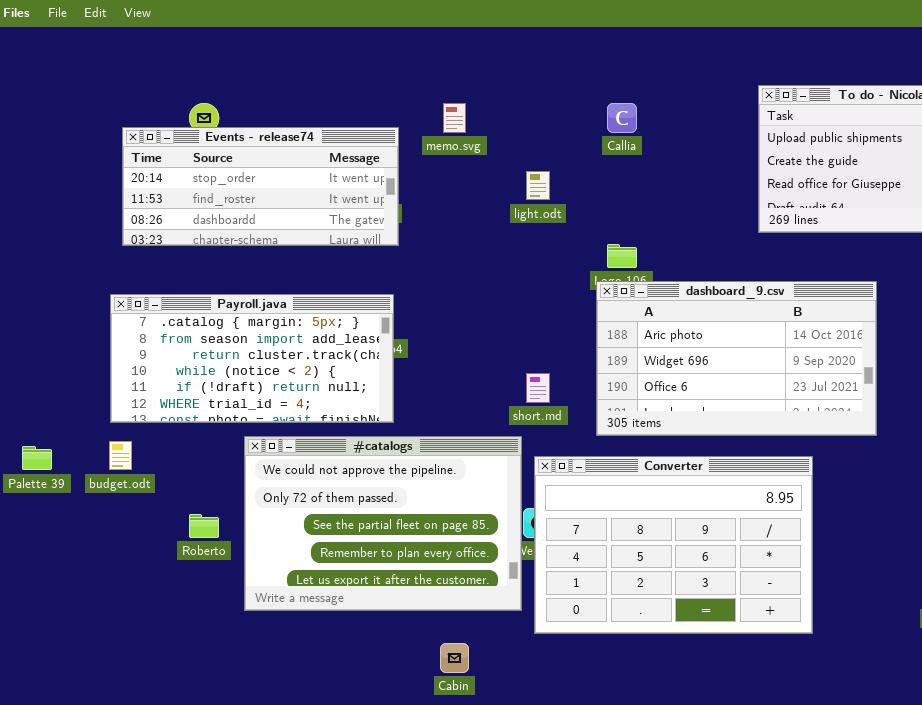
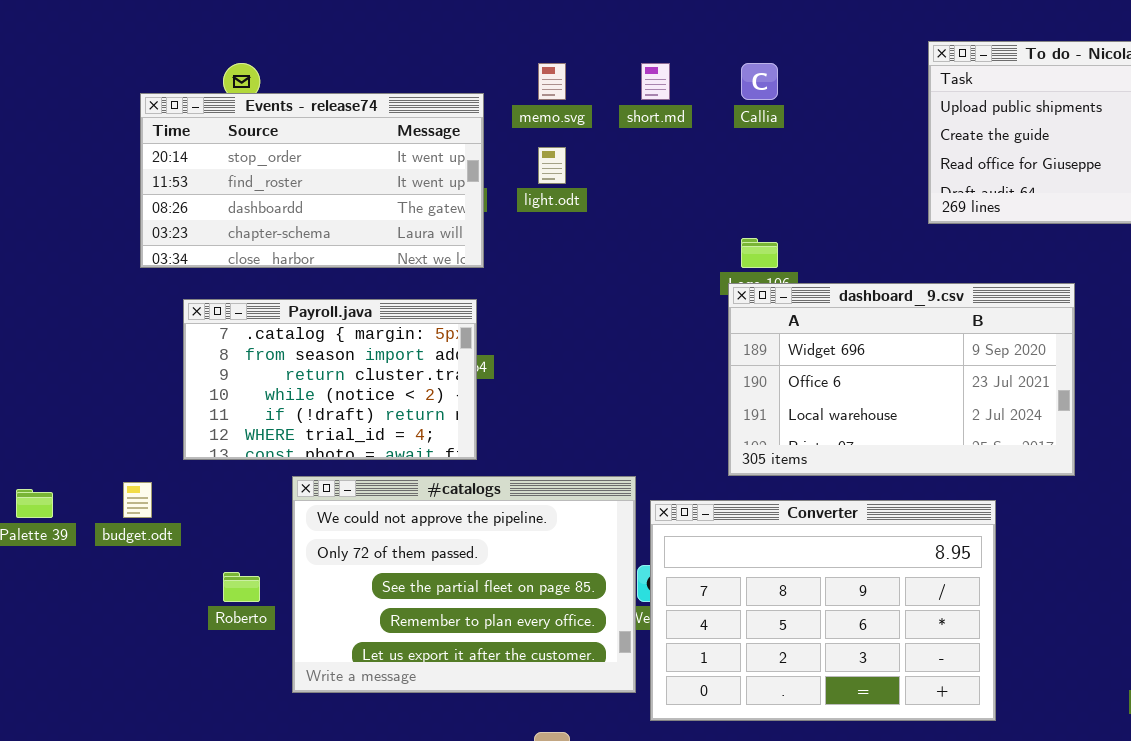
Events - release74: [122,127,399,246] -> [140,93,484,268], resized
light.odt: [526,171,550,200] -> [538,147,566,184], moved
dashboard_9.csv: [596,281,877,436] -> [728,283,1075,476], scrolled down 1 row
Payroll.java: [110,294,394,423] -> [183,299,477,460], resized
short.md: [526,373,550,403] -> [641,63,670,100], moved

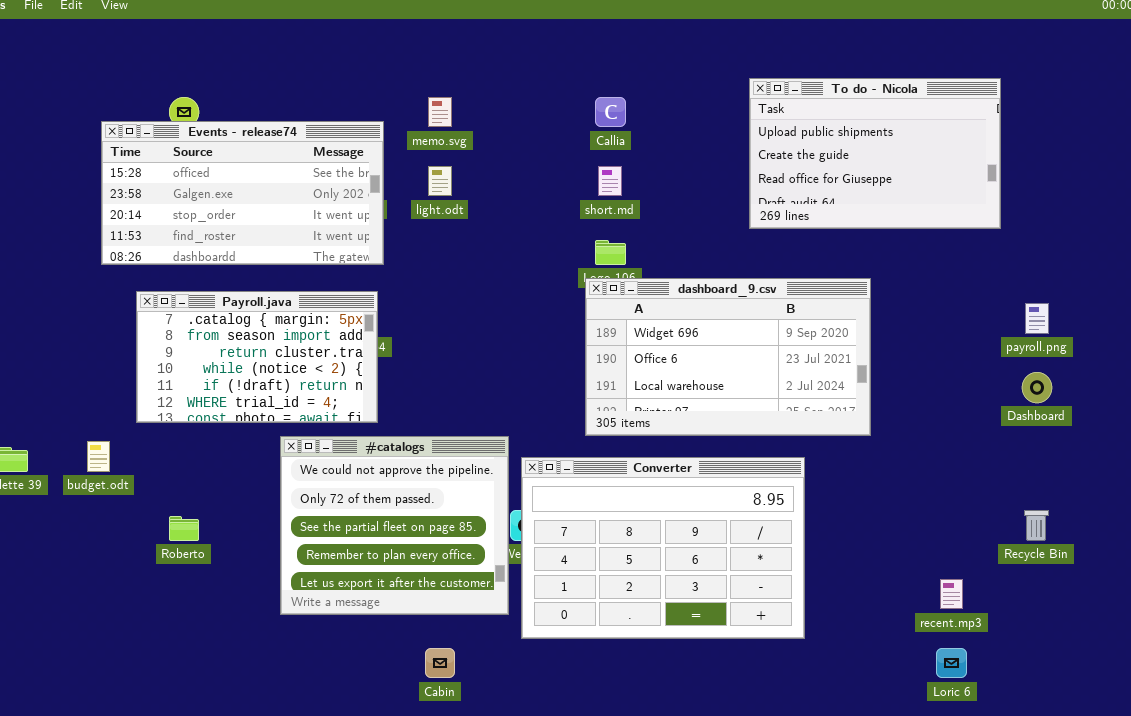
short.md: [641,63,670,100] -> [598,166,622,196], moved
Events - release74: [140,93,484,268] -> [101,121,384,265], scrolled up 2 rows
#catalogs: [292,476,636,693] -> [280,436,509,615], resized

